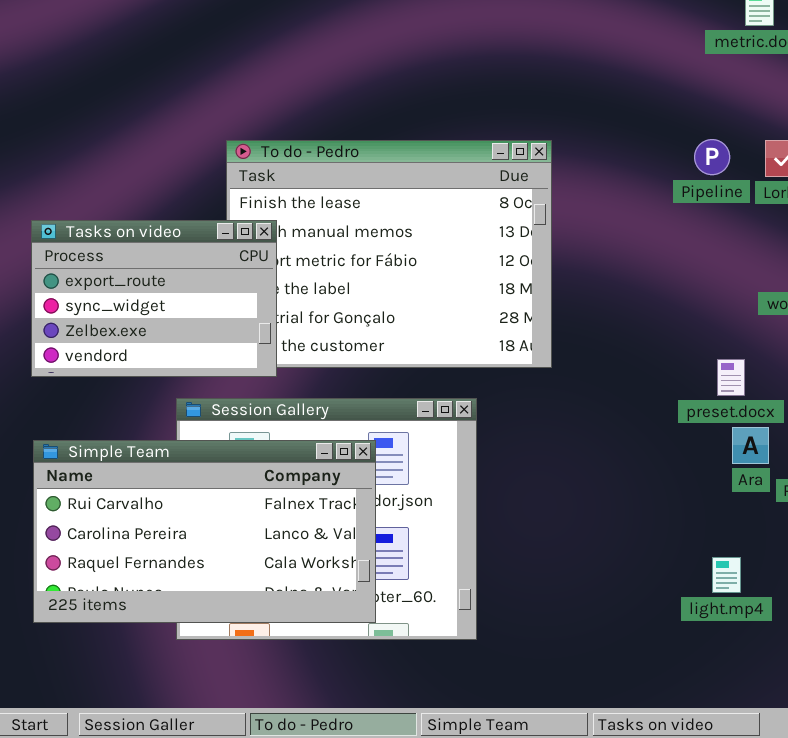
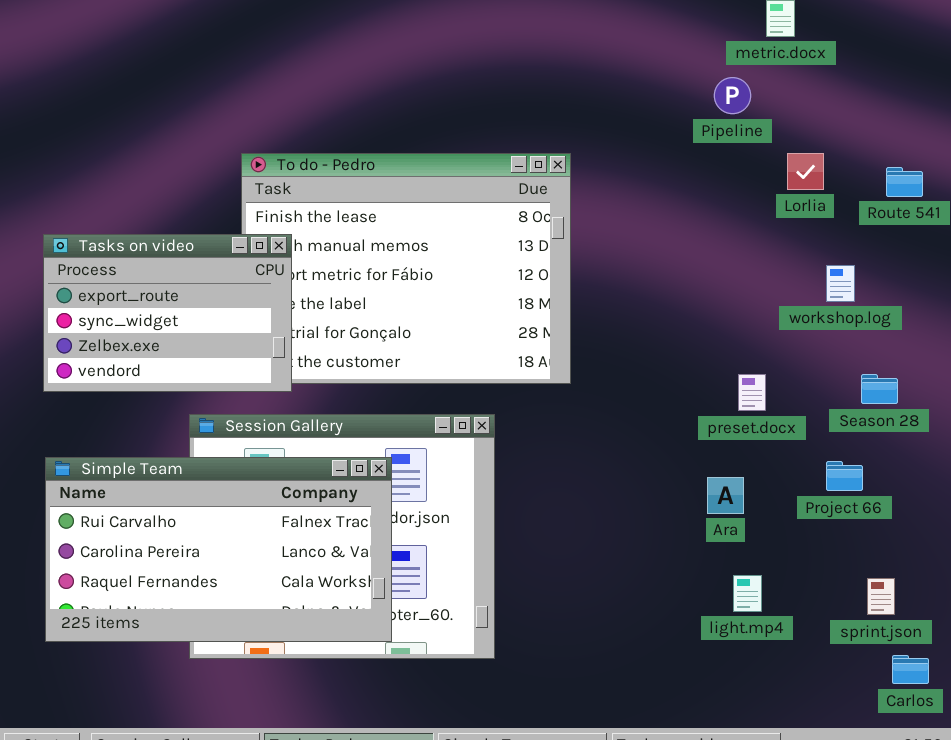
Pipeline: [694,139,730,175] -> [714,77,751,114], moved
Ara: [732,427,769,464] -> [707,477,744,514], moved

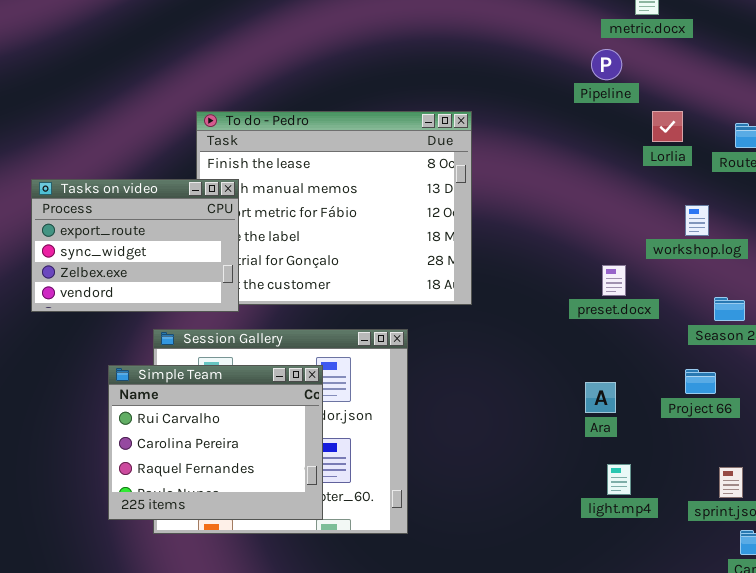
preset.docx: [738,374,766,411] -> [602,265,626,296], moved
Simple Team: [45,457,392,642] -> [108,365,323,520], resized

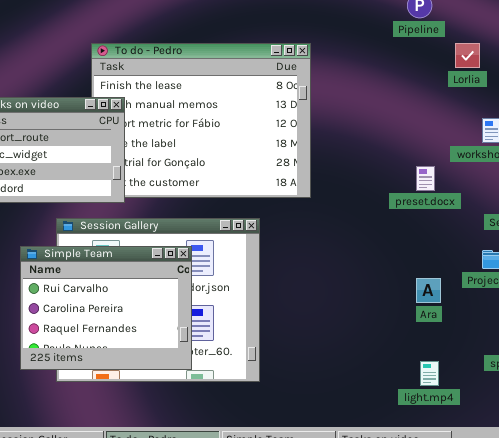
Ara: [585,382,616,413] -> [416,278,441,303], moved
light.mp4: [607,464,631,495] -> [420,361,439,386], moved

